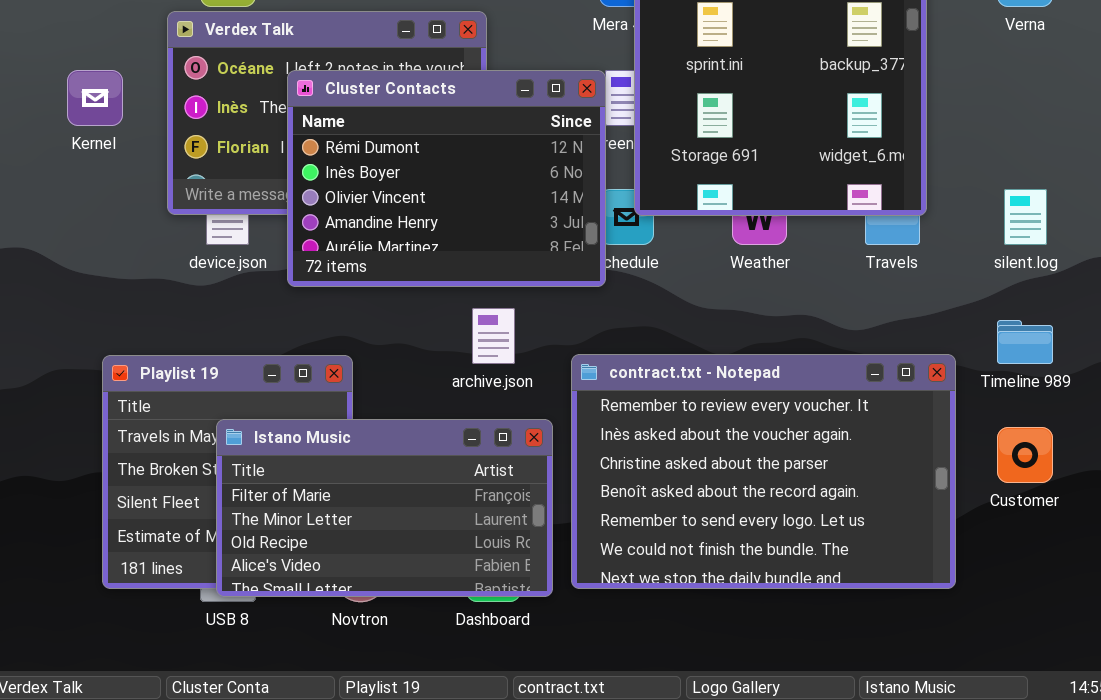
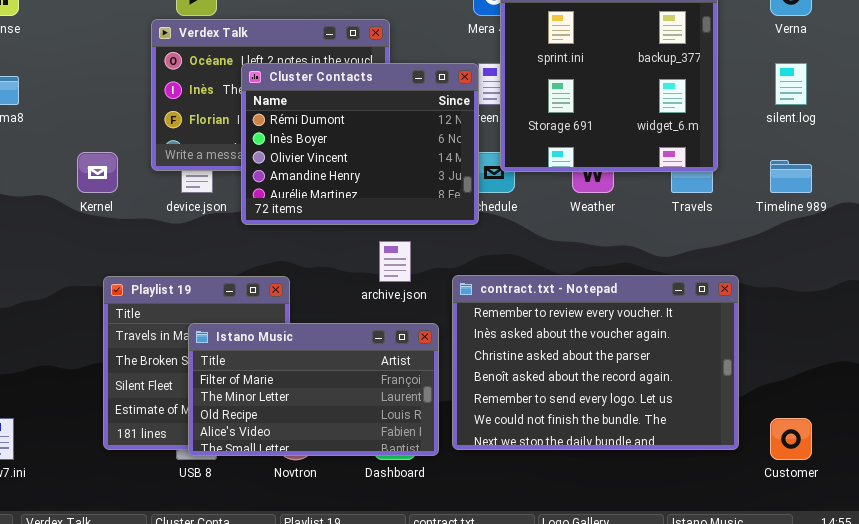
Kernel: [67,70,123,126] -> [77,152,118,193], moved
silent.log: [1004,189,1047,245] -> [775,63,807,105], moved
Timeline 989: [997,320,1053,364] -> [770,160,812,193], moved
Customer: [997,427,1053,483] -> [770,418,812,460], moved

